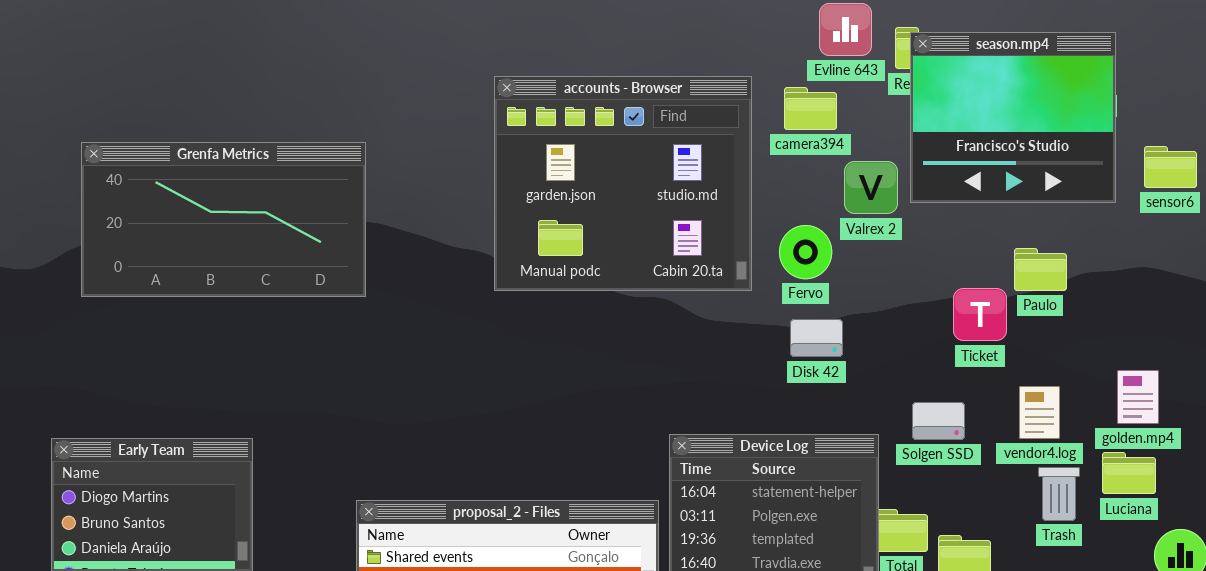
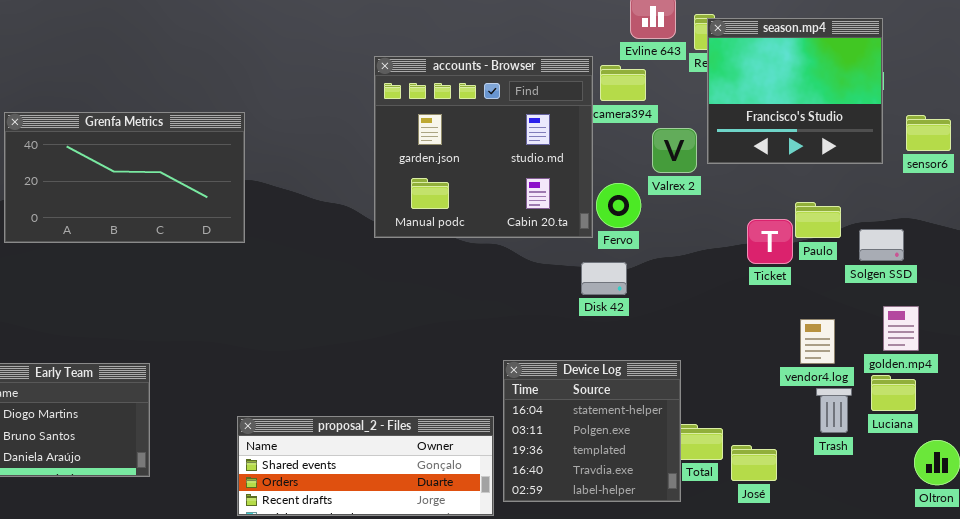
accounts - Browser: [494,76,752,291] -> [374,56,593,238], moved
Ticket: [953,288,1007,341] -> [747,219,793,264], moved
Disk 42: [790,319,843,357] -> [581,262,627,295], moved
Solgen SSD: [912,402,965,440] -> [859,229,904,261], moved

